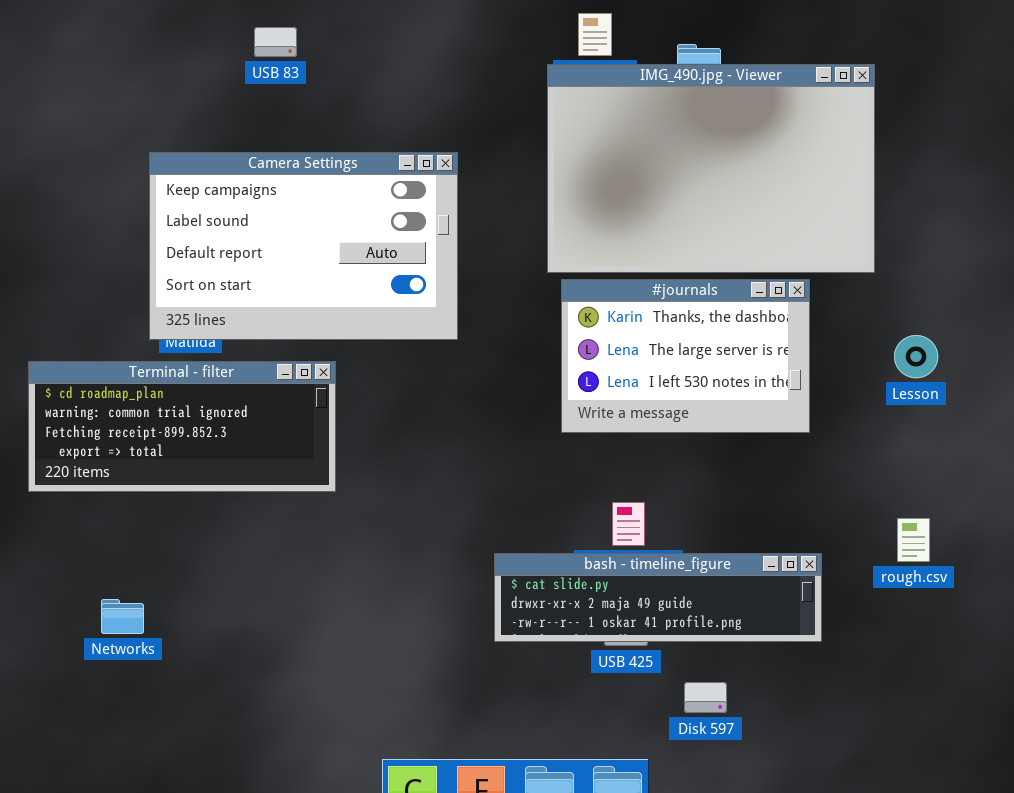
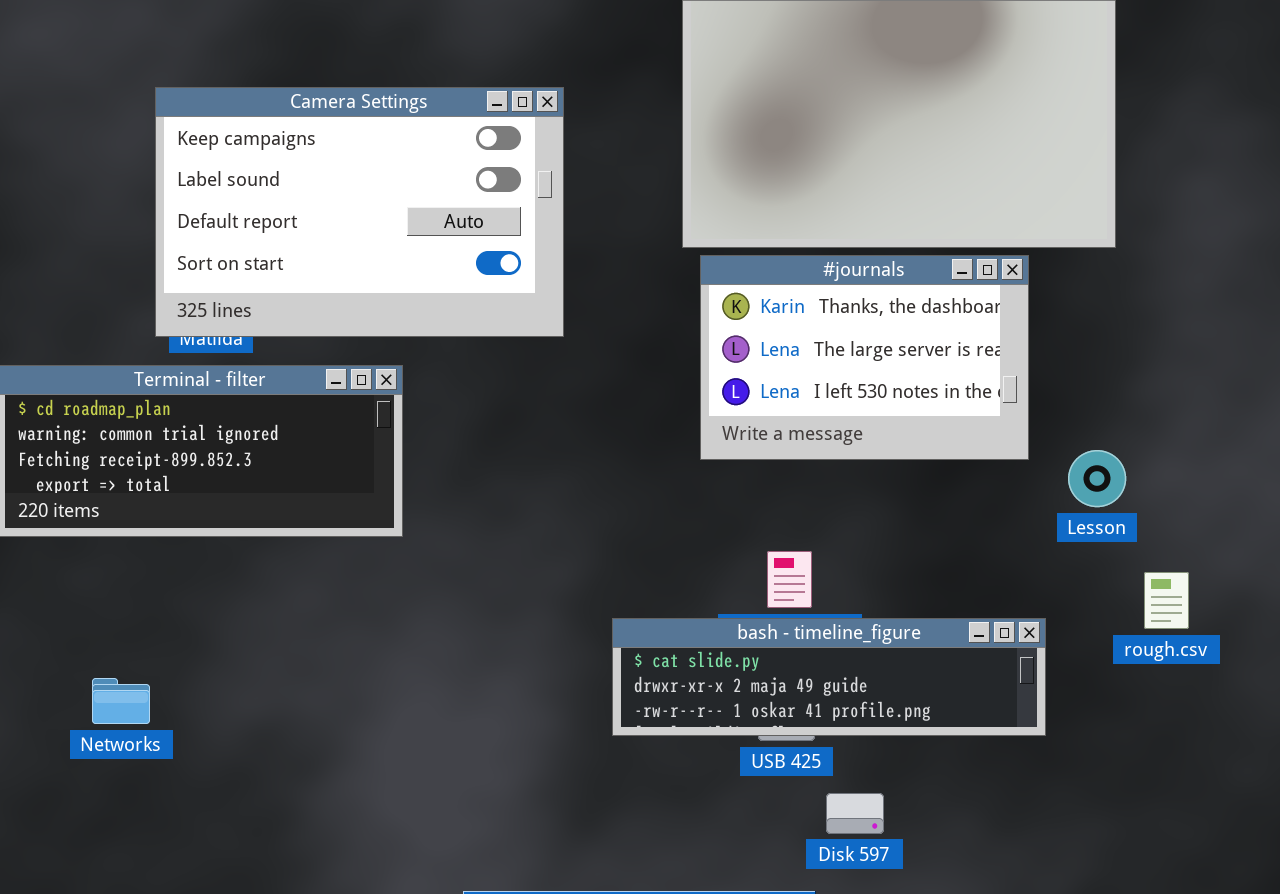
Lesson: [894,335,938,378] -> [1068,450,1126,507], moved
Disk 597: [684,682,727,713] -> [826,793,884,834], moved

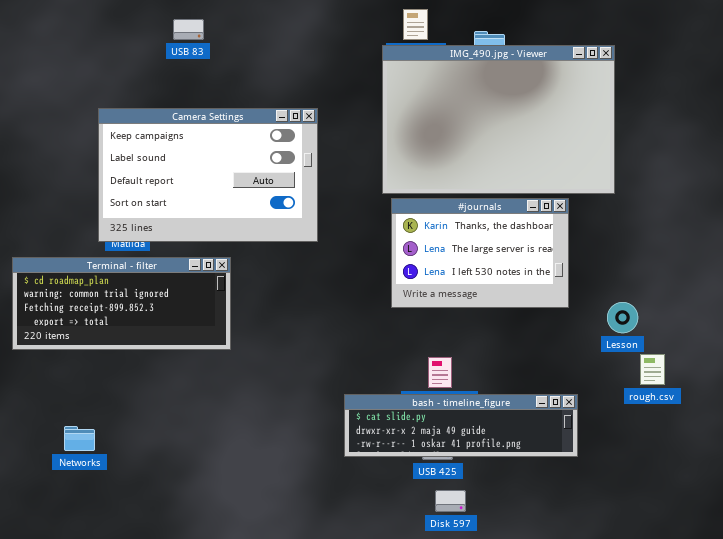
Lesson: [1068,450,1126,507] -> [607,302,638,333], moved
rough.csv: [1144,572,1189,629] -> [640,354,665,385], moved
Disk 597: [826,793,884,834] -> [435,490,466,512], moved

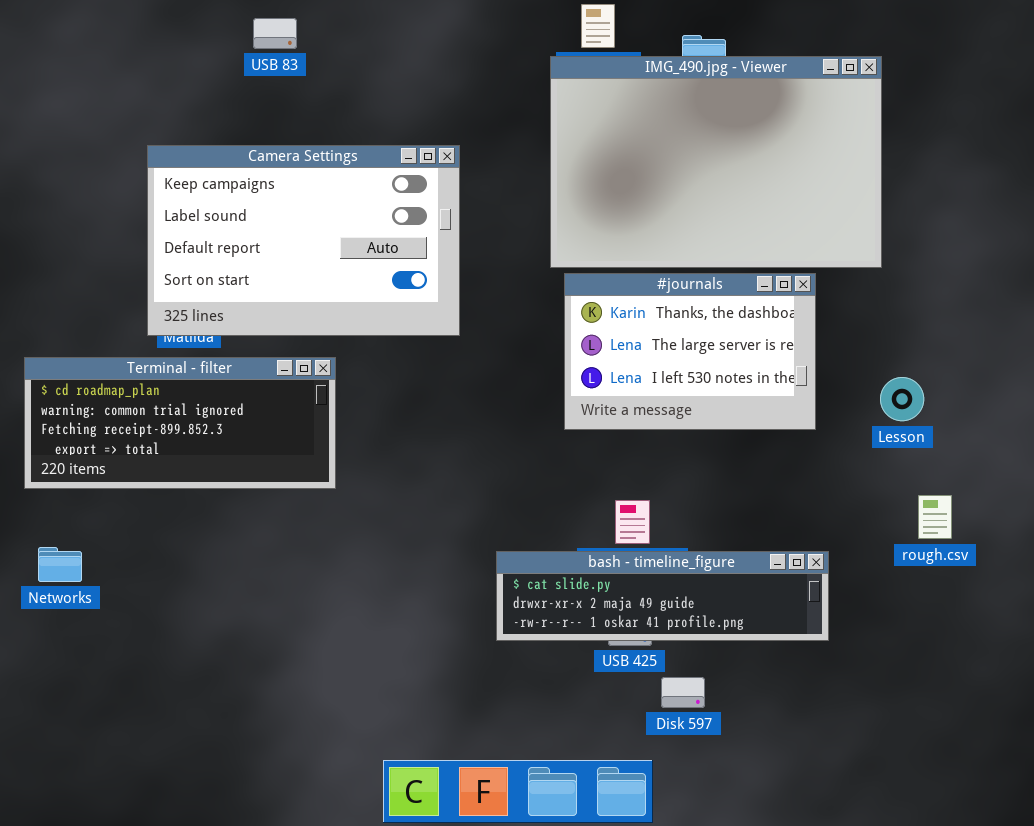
Lesson: [607,302,638,333] -> [880,377,924,421], moved
Networks: [64,426,95,451] -> [38,547,82,582], moved
Disk 597: [435,490,466,512] -> [661,677,705,708], moved

